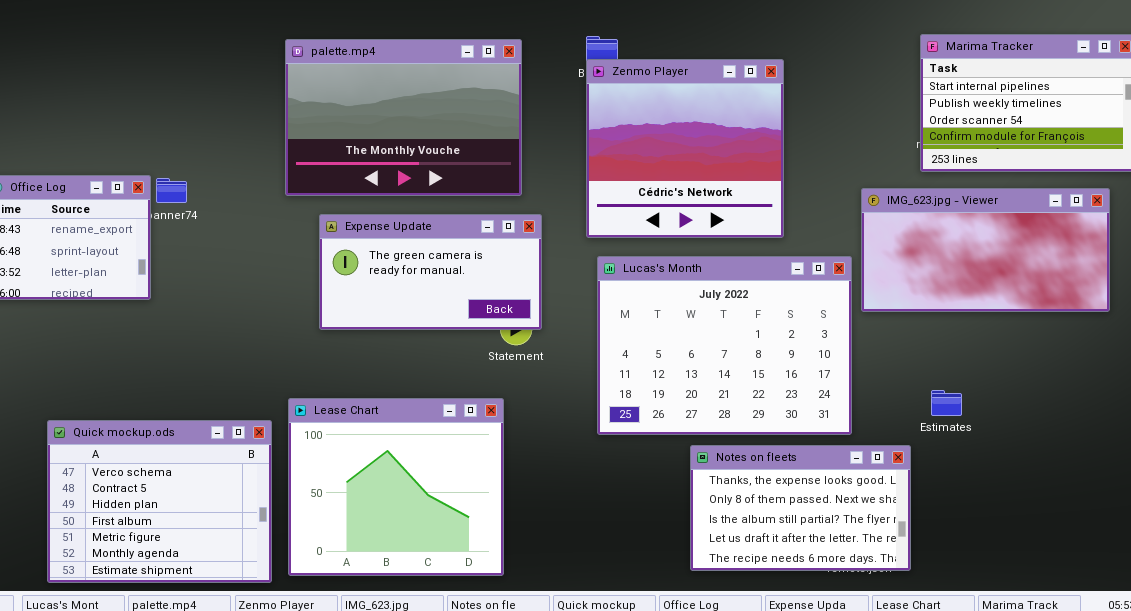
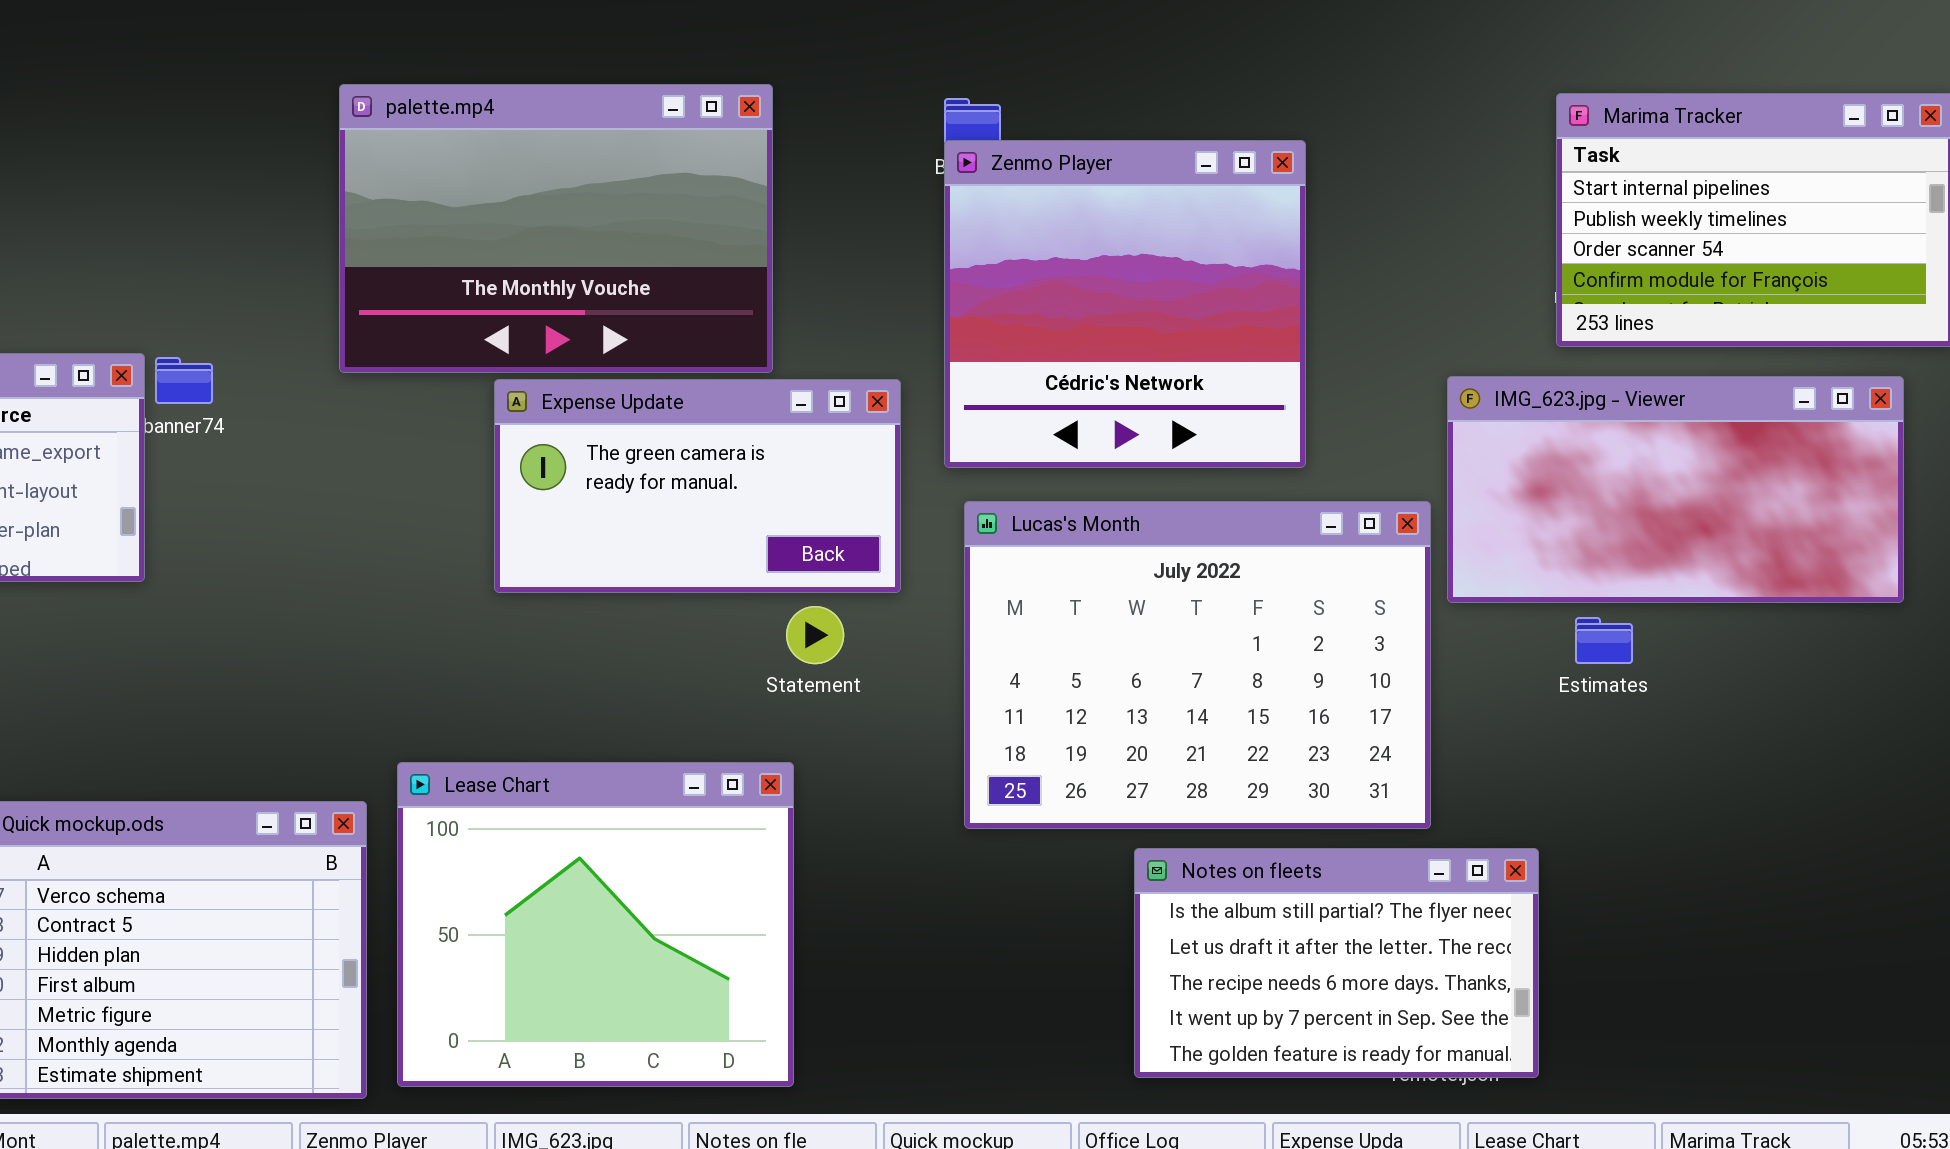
palette.mp4: [285,39,522,196] -> [339,84,773,373], moved
Expense Update: [319,214,542,330] -> [494,379,901,593], moved
Estimates: [931,390,962,416] -> [1575,617,1633,664], moved
Notes on fleets: [690,445,911,571] -> [1134,848,1539,1078], scrolled down 2 rows

